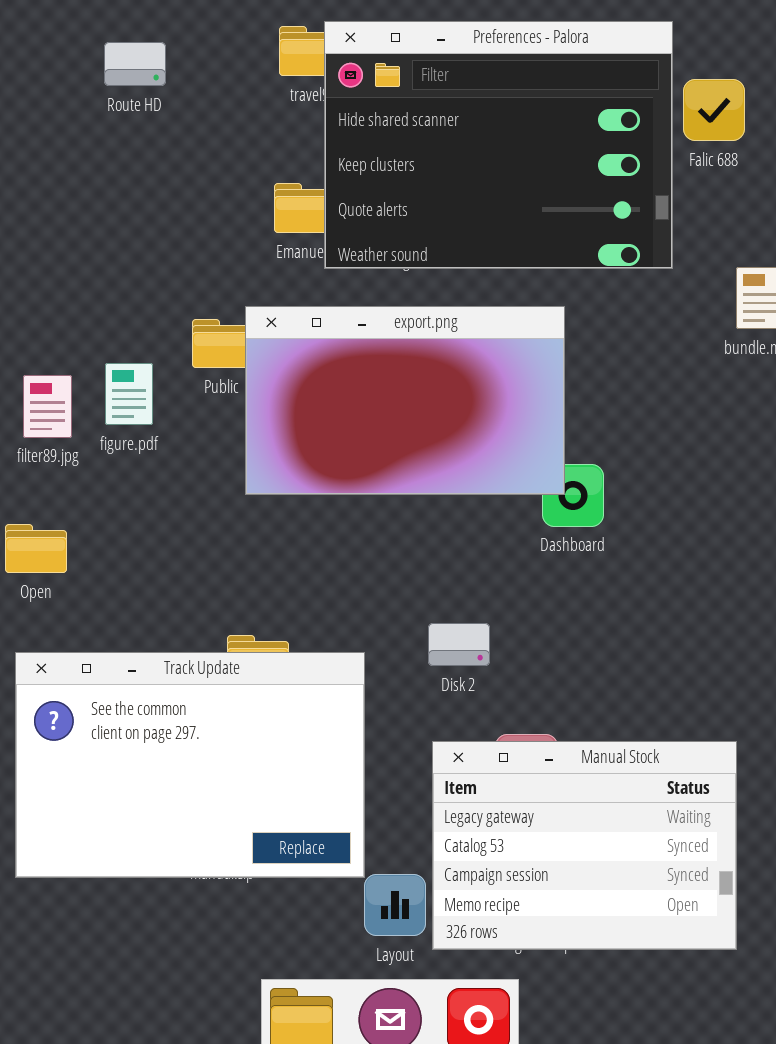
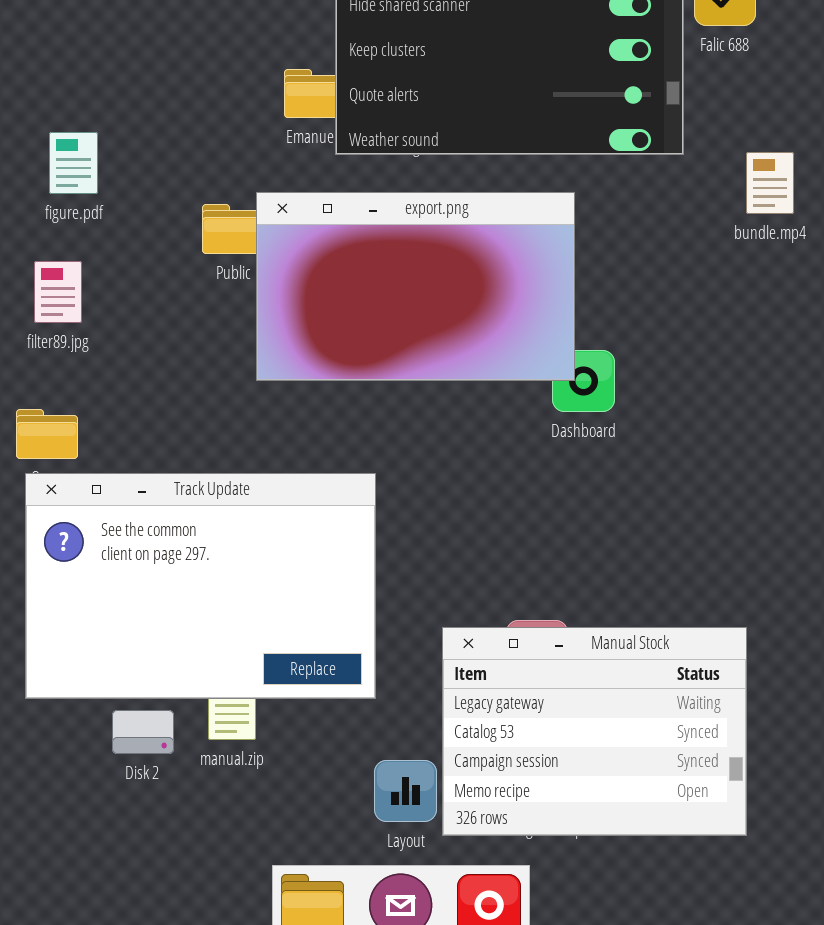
figure.pdf: [105,363,153,425] -> [49,132,98,194], moved
Disk 2: [428,623,490,666] -> [112,710,174,754], moved
Track Update: [15,652,365,878] -> [25,473,376,699], moved

